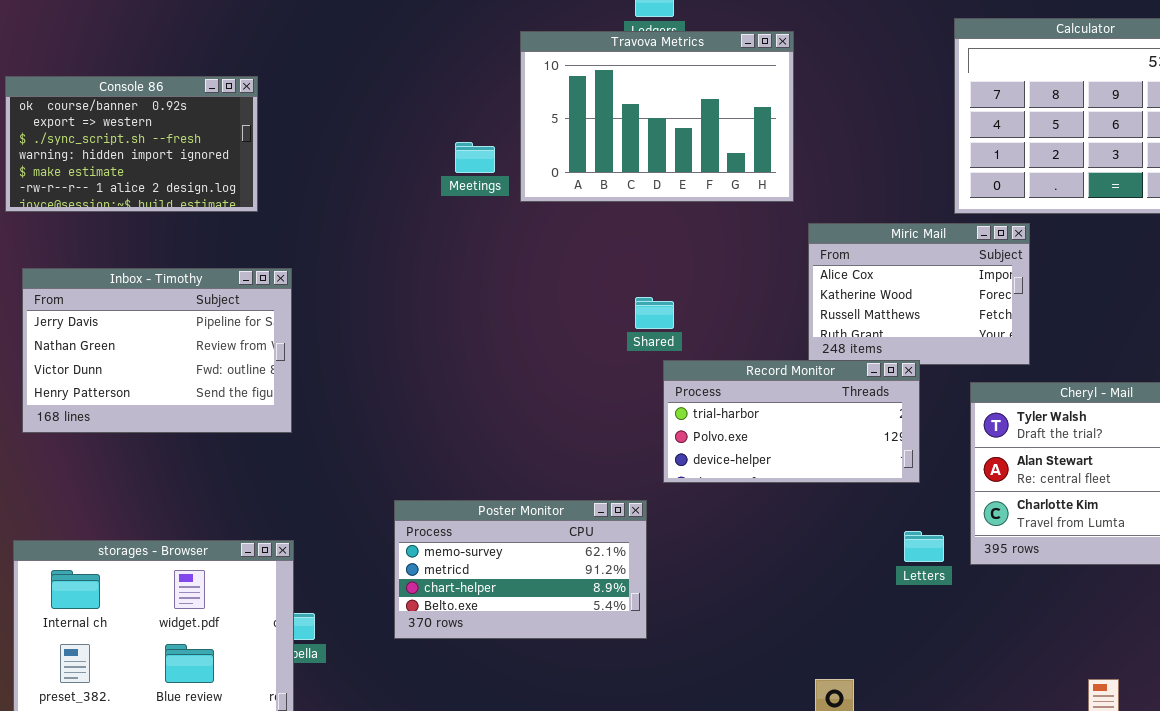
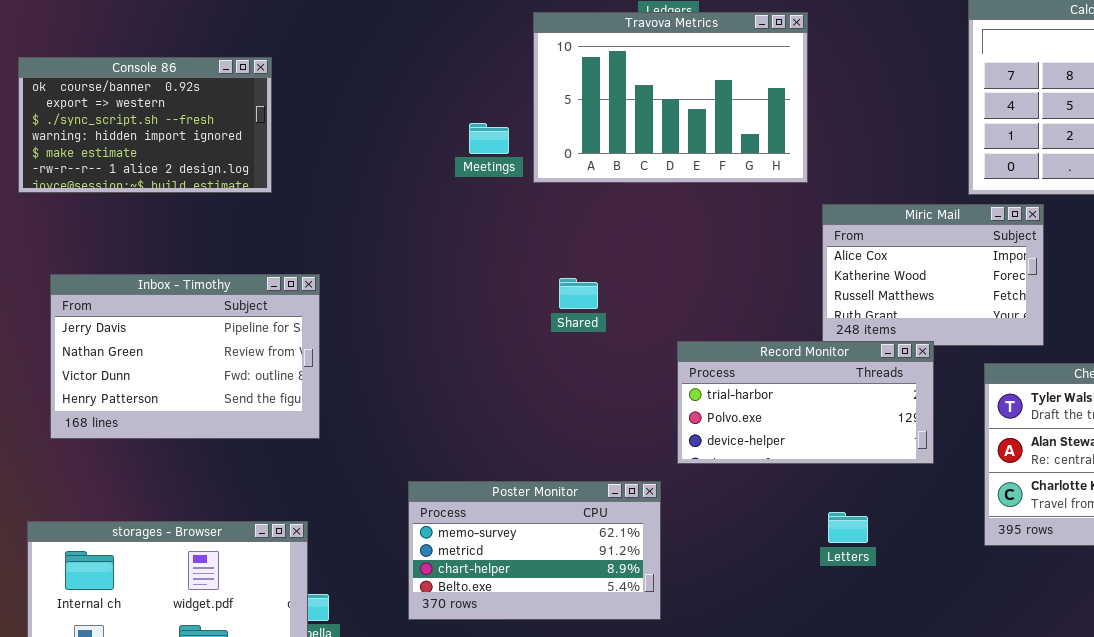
Inbox - Timothy: [22,268,292,433] -> [50,274,320,439], moved
Shared: [635,297,674,329] -> [559,278,598,309], moved
Letters: [904,531,944,562] -> [828,512,868,543], moved

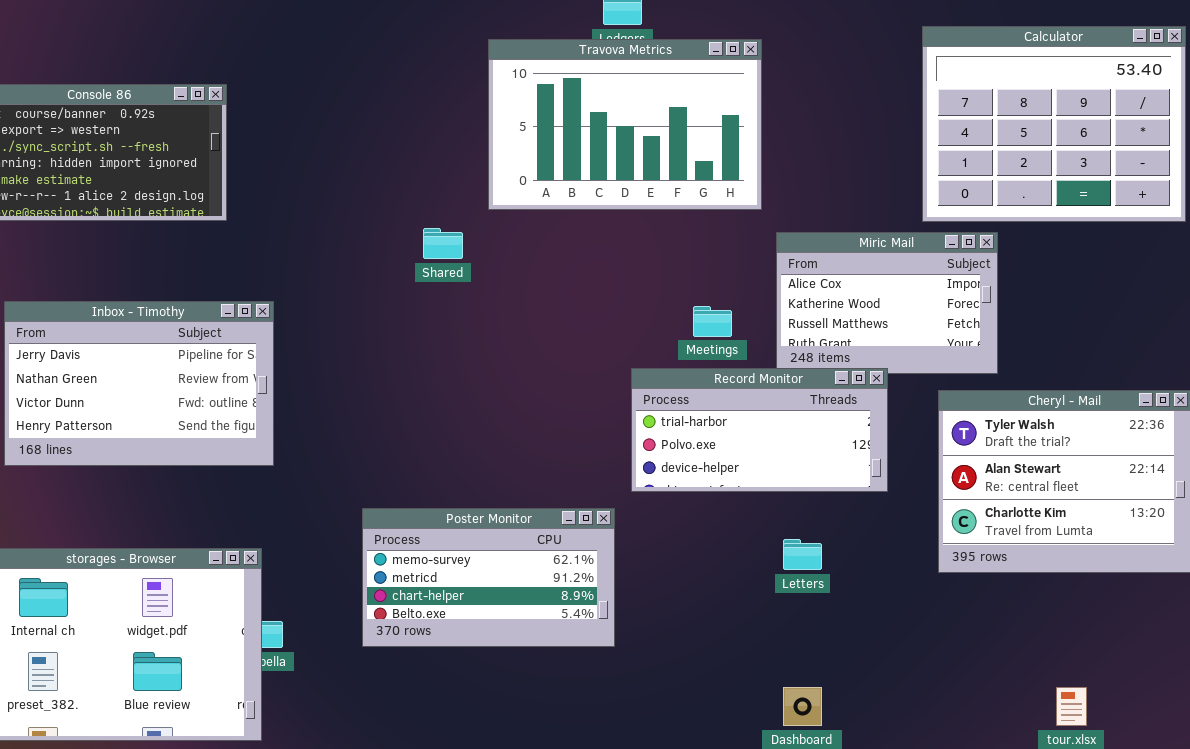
Meetings: [469,123,509,154] -> [693,306,732,337], moved
Shared: [559,278,598,309] -> [423,228,463,259], moved

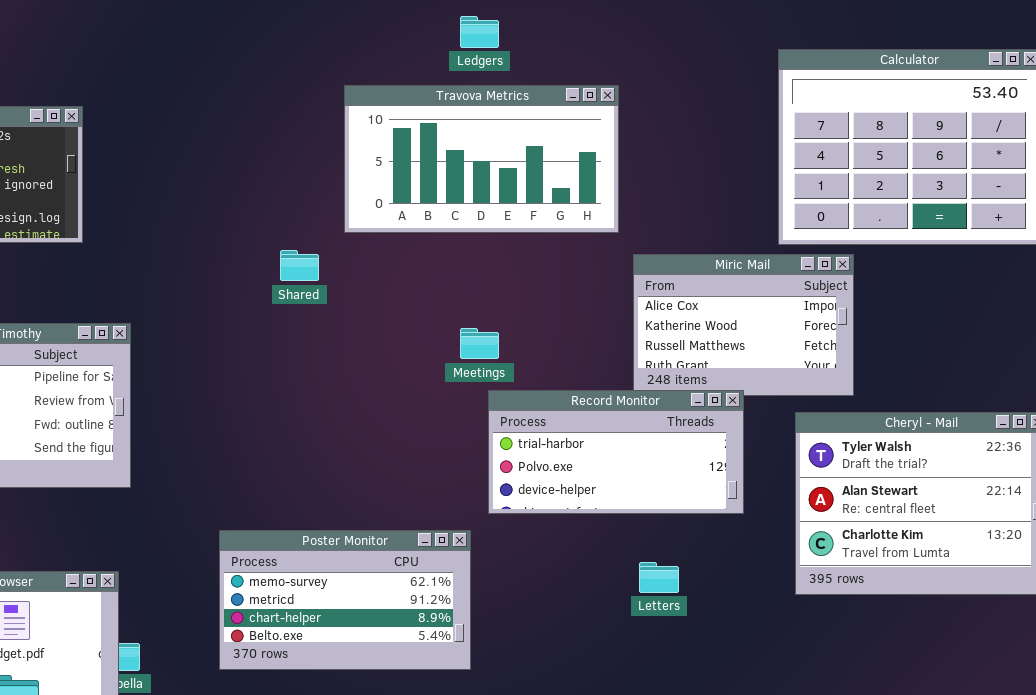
Travova Metrics: [488,39,762,210] -> [344,85,619,233], resized
Meetings: [693,306,732,337] -> [460,328,499,359], moved

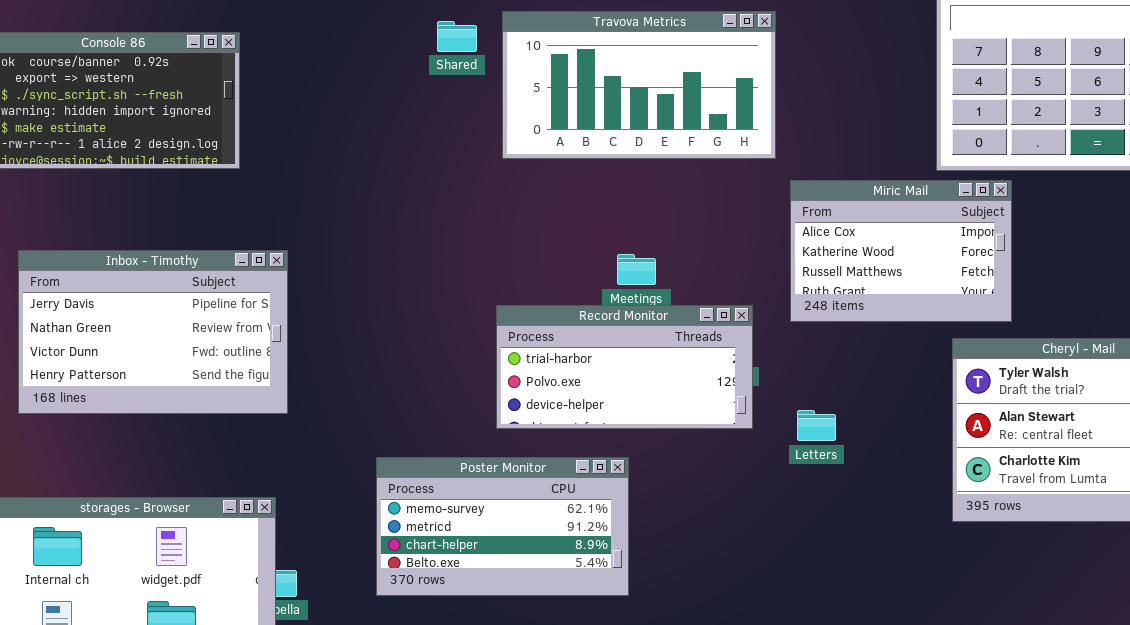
Shared: [280,250,319,281] -> [437,21,477,52], moved
Record Monitor: [488,390,744,514] -> [496,305,753,429], moved
Letters: [639,562,679,593] -> [797,410,836,441], moved

